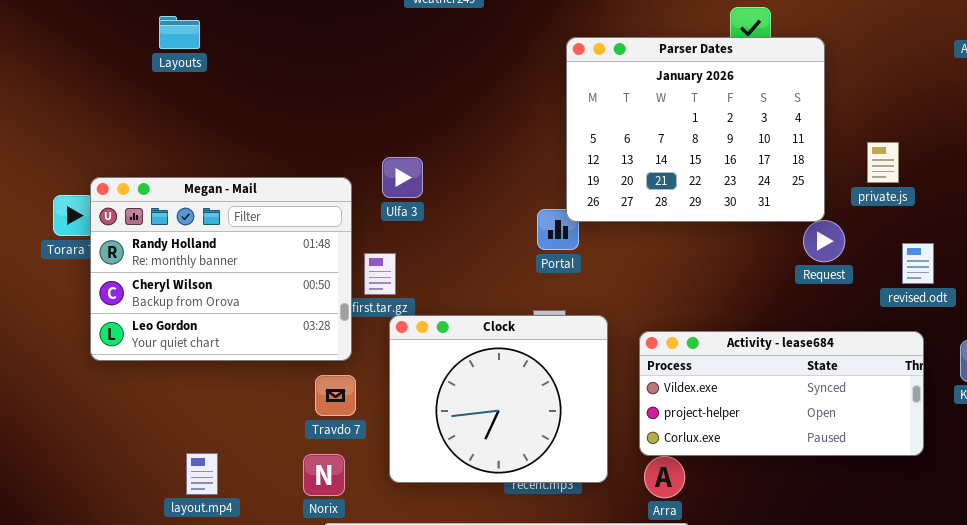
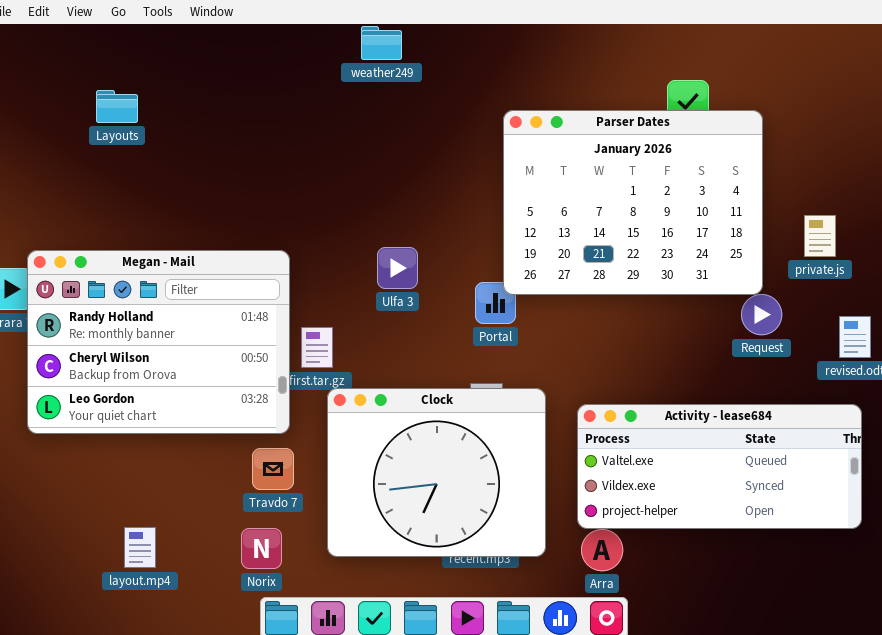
Ulfa 3: [382,157,423,198] -> [377,247,418,289], moved
Activity - lease684: [639,331,924,456] -> [577,404,862,529], scrolled up 1 row

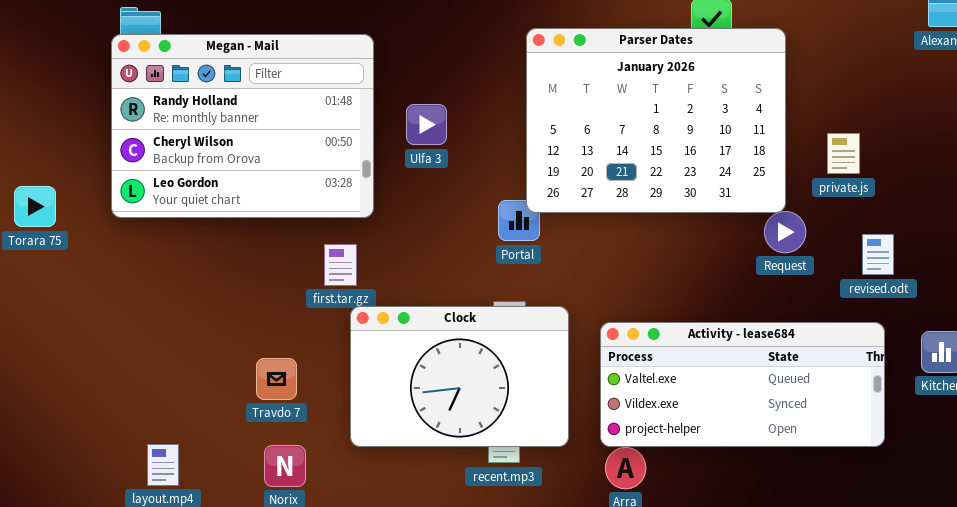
Ulfa 3: [377,247,418,289] -> [406,104,447,145], moved
Megan - Mail: [27,250,290,434] -> [111,34,374,218], moved
Clock: [327,388,546,557] -> [350,306,569,447], resized
Travdo 7: [252,448,294,490] -> [256,358,297,400], moved

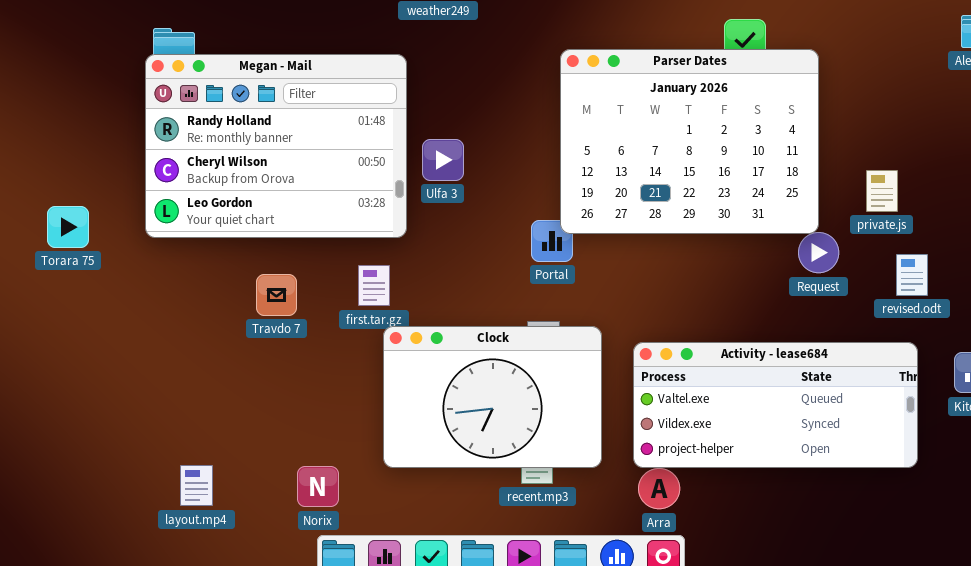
Ulfa 3: [406,104,447,145] -> [422,139,464,181], moved
private.js: [827,133,860,174] -> [866,170,898,212], moved
Travdo 7: [256,358,297,400] -> [256,274,297,316], moved

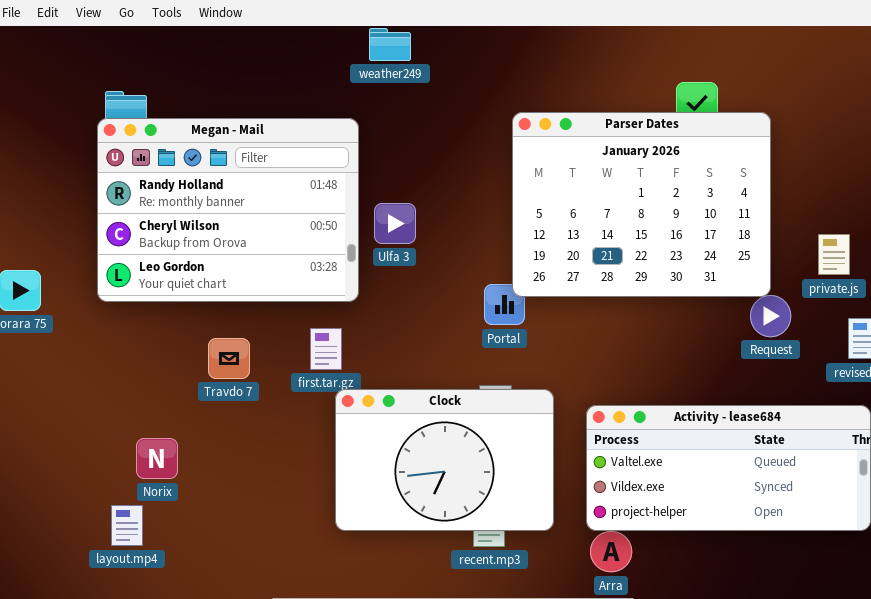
layout.mp4: [180,465,213,506] -> [111,505,143,546], moved
Norix: [297,466,339,507] -> [136,438,178,479], moved

